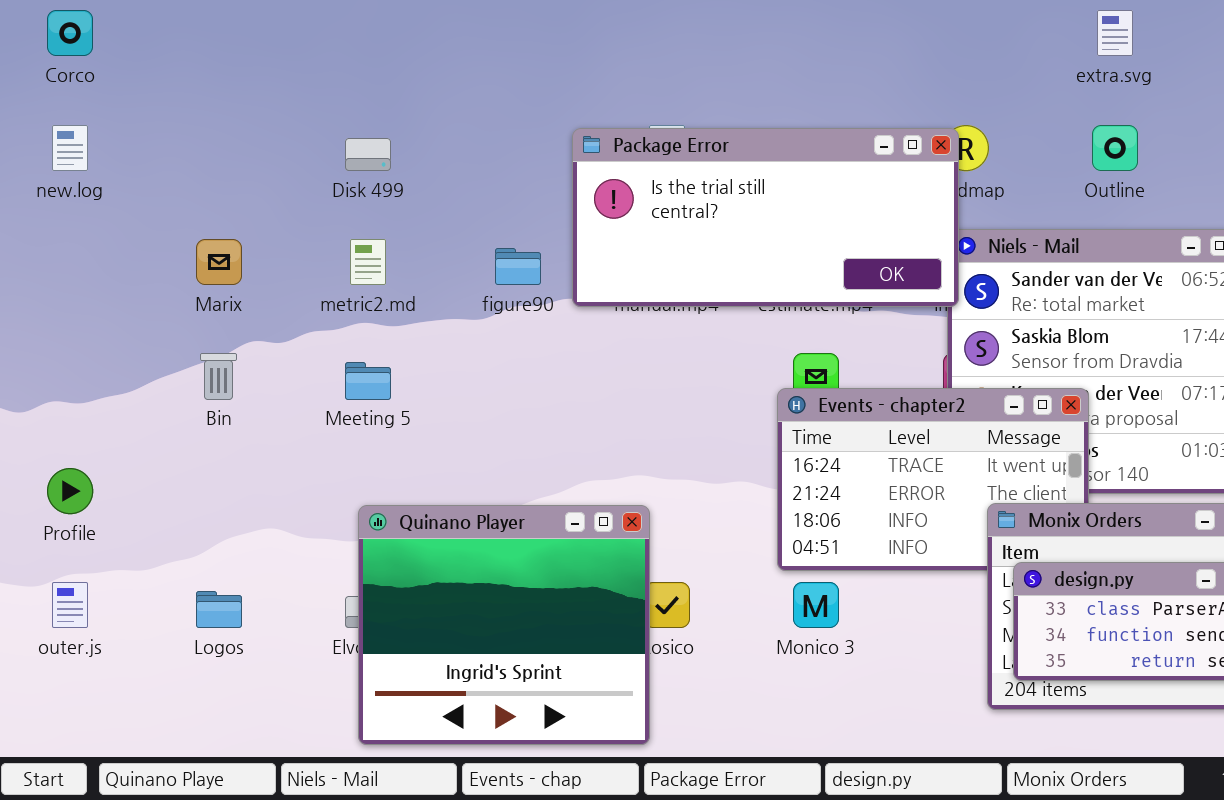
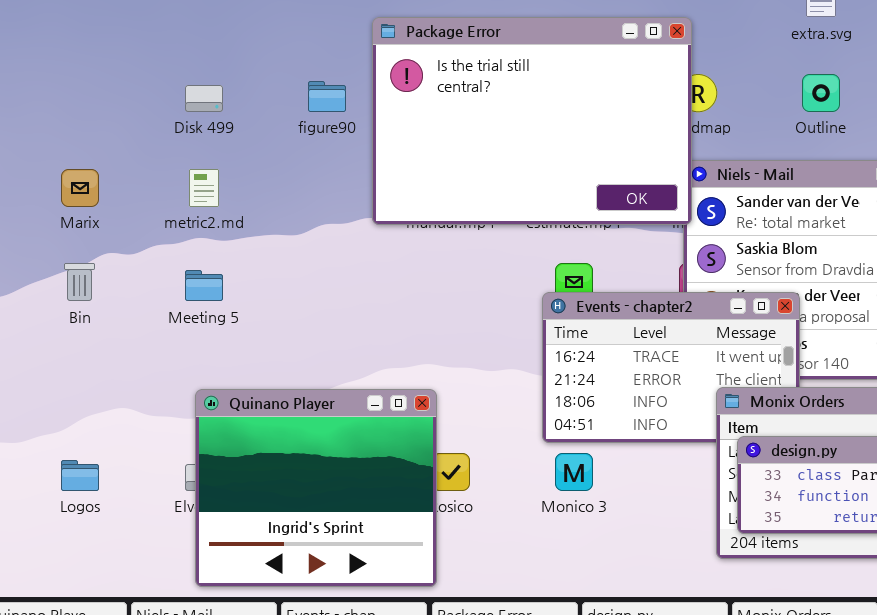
Package Error: [572,128,959,307] -> [372,17,692,225], resized
figure90: [495,248,541,285] -> [308,81,346,112], moved

